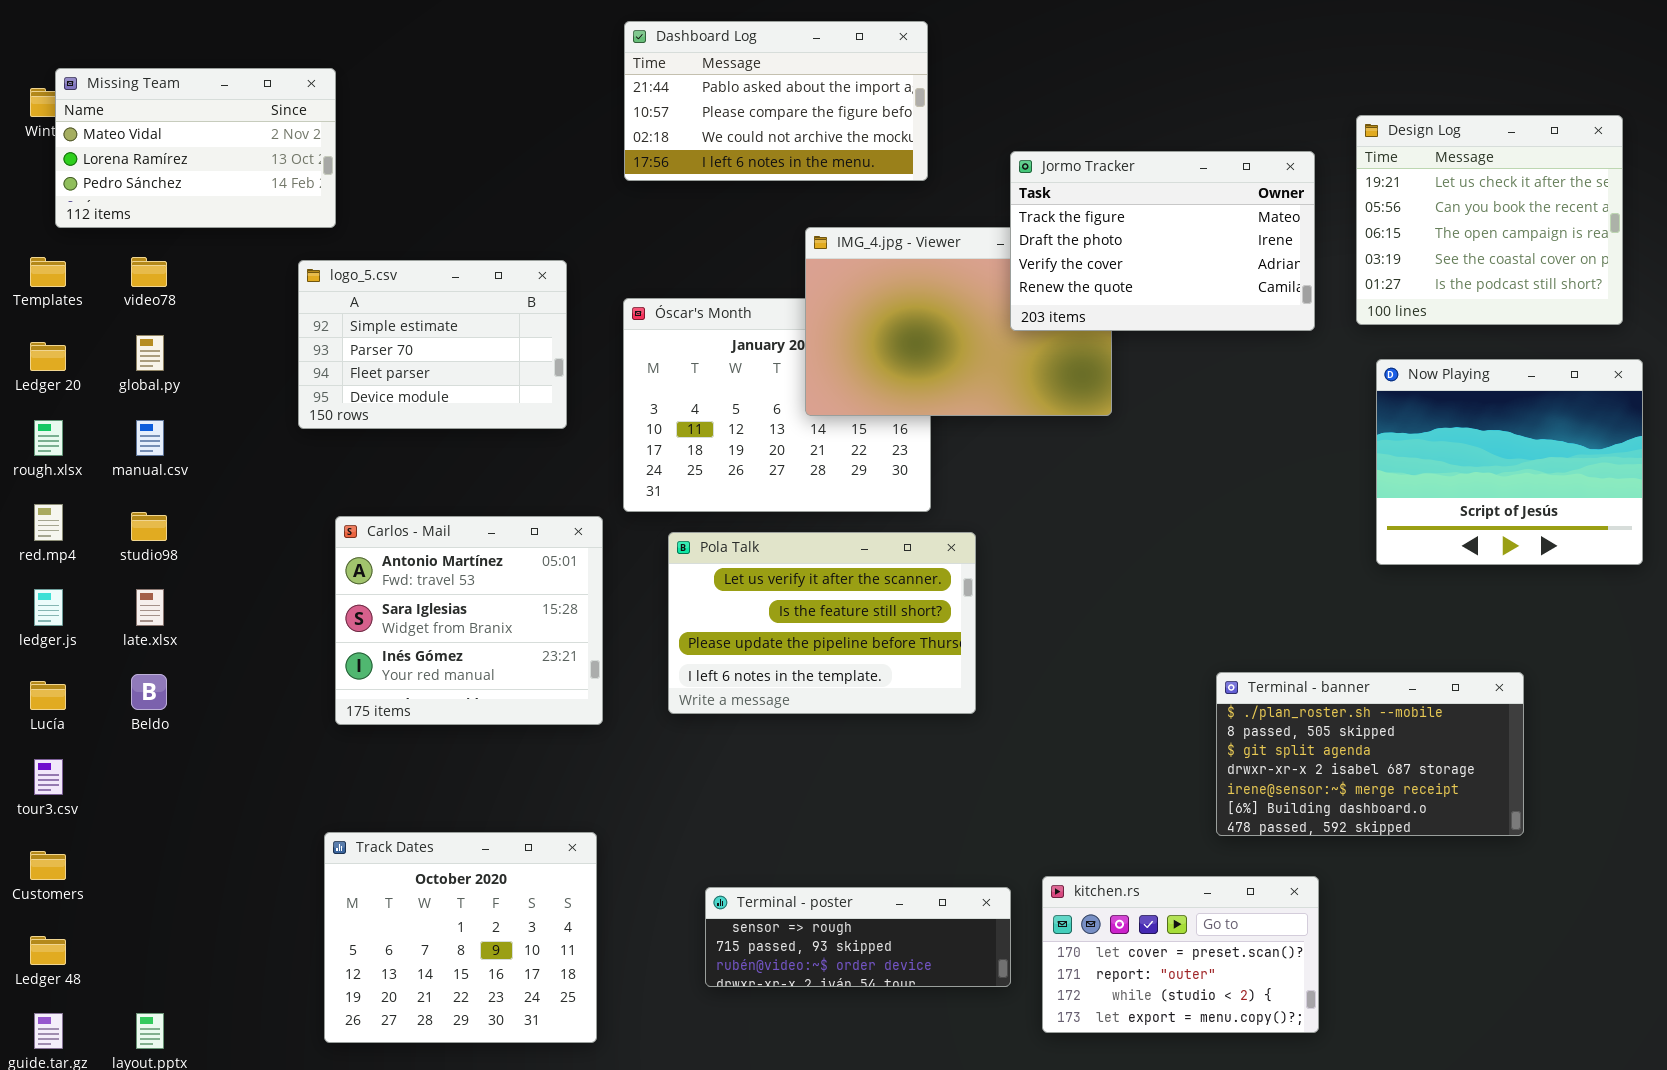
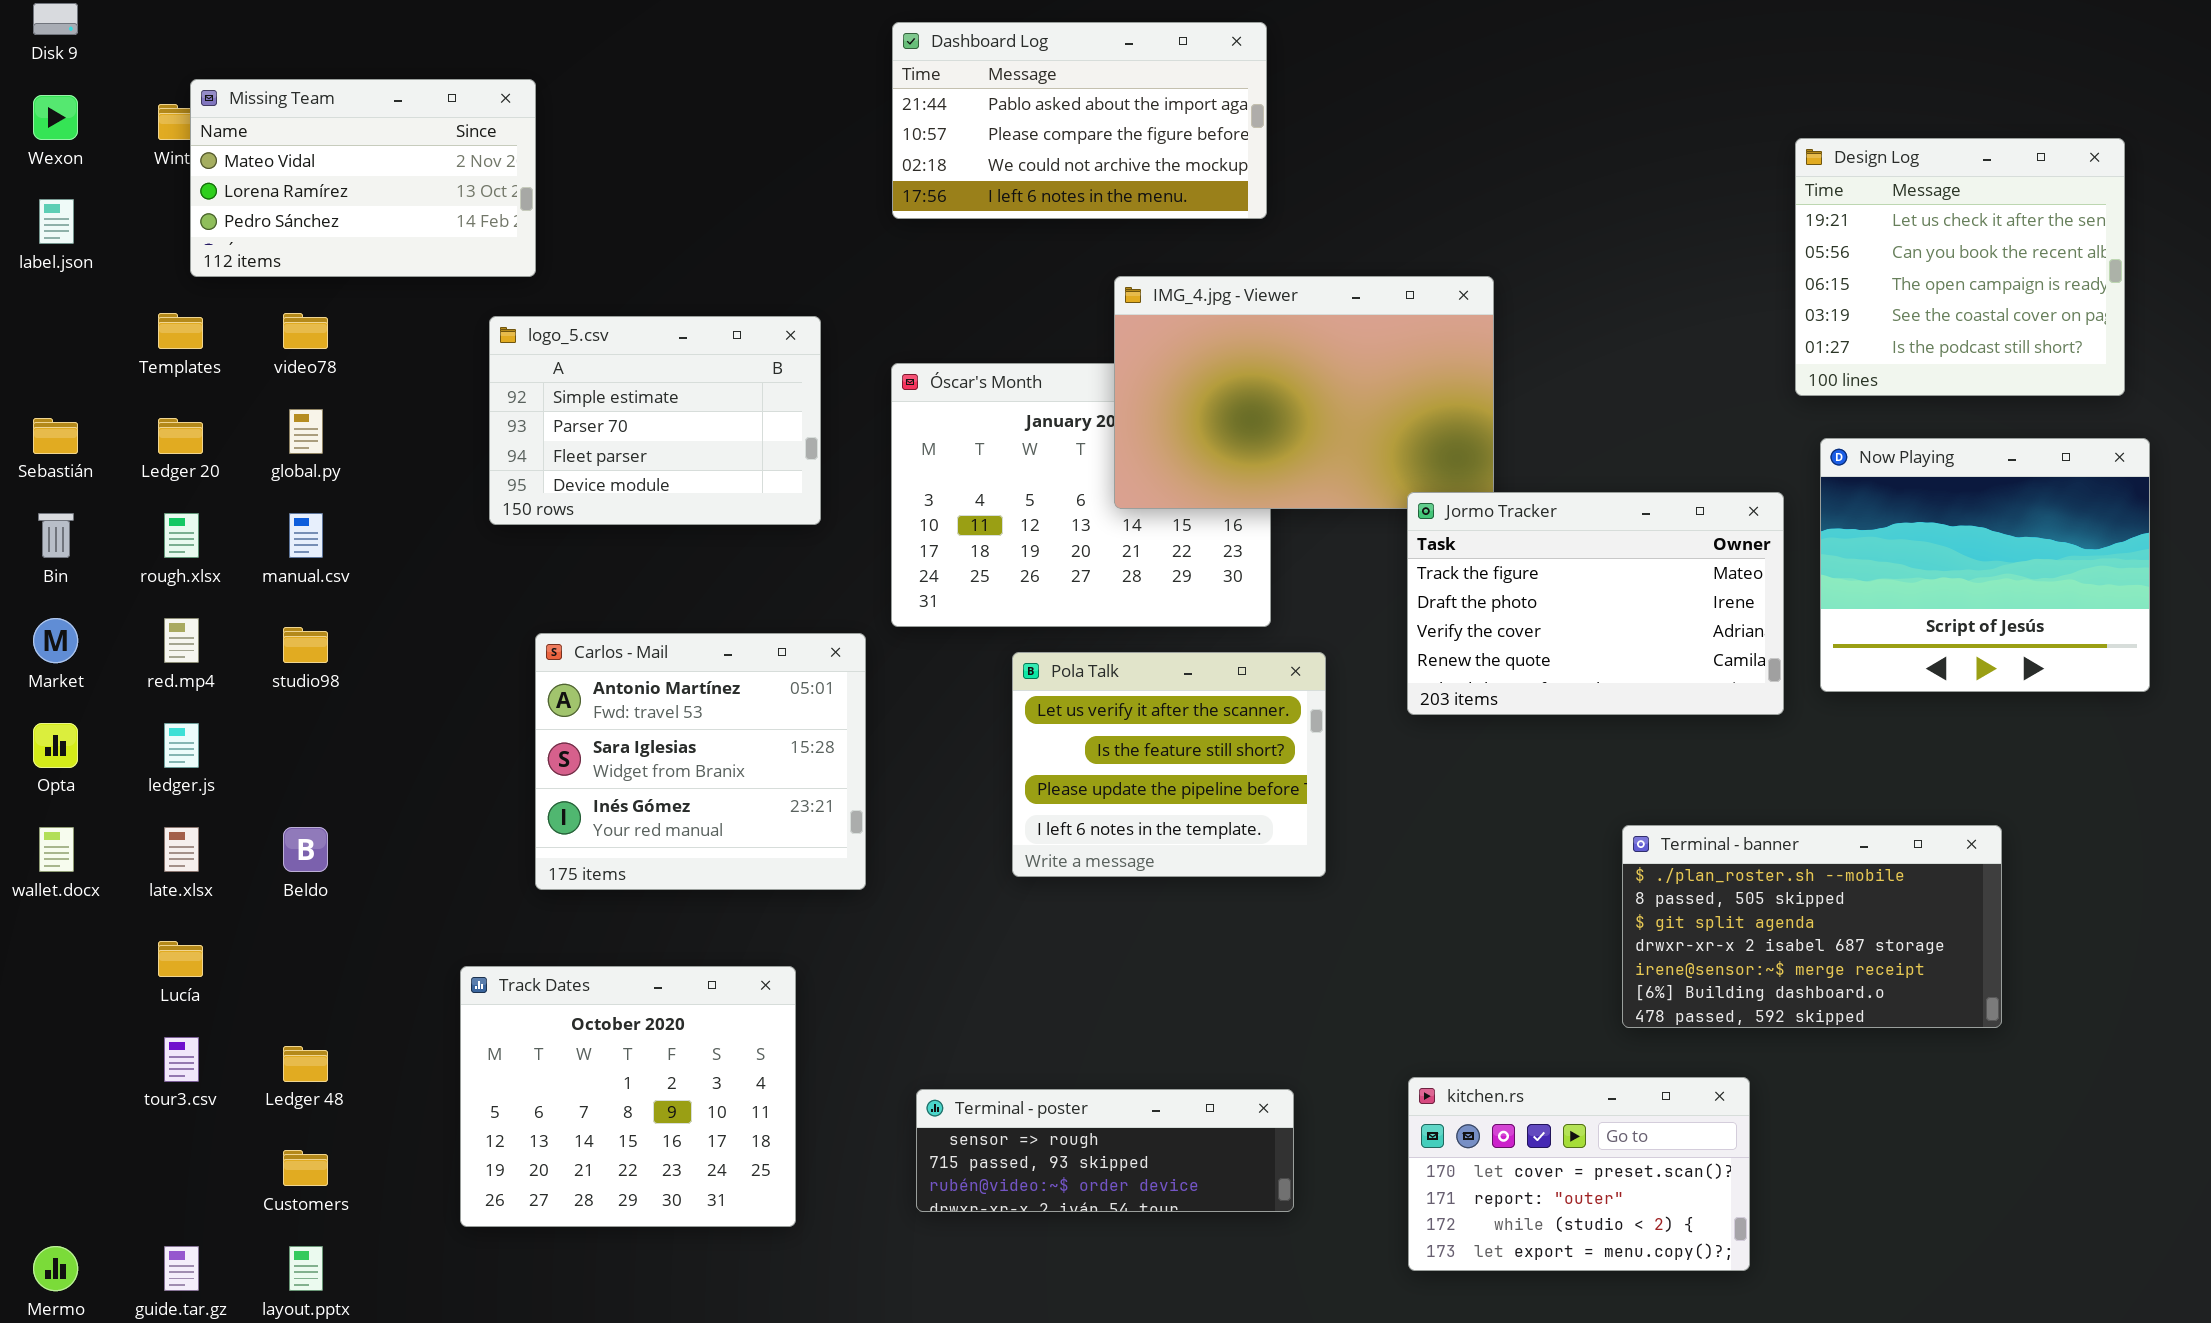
Jormo Tracker: [1010,151,1315,331] -> [1407,492,1784,715], moved
Pola Talk: [668,532,976,714] -> [1012,652,1326,877], resized
late.xlsx: [136,589,164,626] -> [164,827,199,872], moved
Lucía: [30,681,66,710] -> [158,941,203,977], moved
tour3.csv: [34,759,63,795] -> [164,1037,199,1082], moved
Track Dates: [324,832,597,1043] -> [460,966,796,1227], moved
Customers: [30,851,66,880] -> [283,1150,328,1186], moved
Terminal - poster: [705,887,1011,987] -> [916,1089,1294,1212], moved
Ledger 48: [30,936,66,965] -> [283,1046,328,1082], moved

